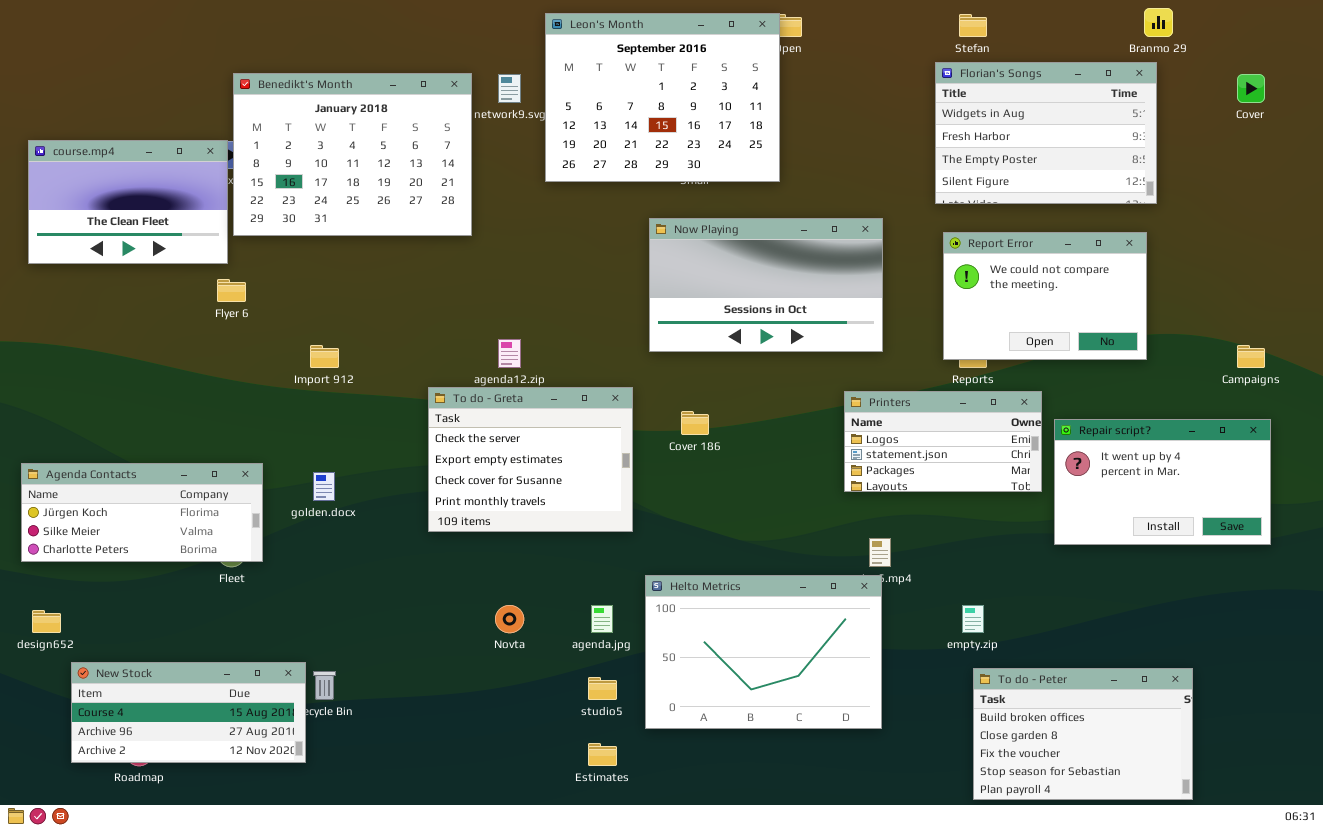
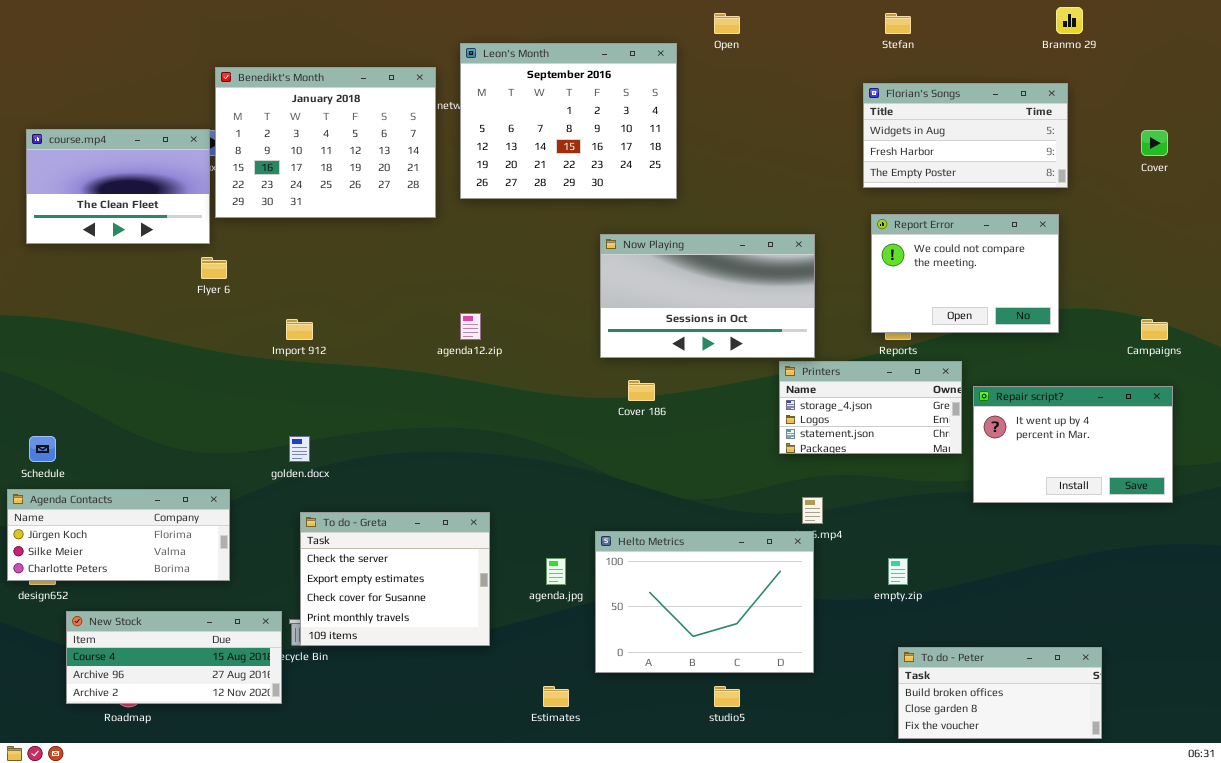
Leon's Month: [545,13,780,182] -> [460,43,677,199], moved
Florian's Songs: [935,62,1157,204] -> [863,83,1068,188], resized
Cover: [1237,74,1265,103] -> [1141,130,1168,156], moved
Now Playing: [649,218,883,352] -> [600,234,815,358], moved
To do - Greta: [428,387,633,532] -> [300,512,490,646], moved
Printers: [844,391,1042,492] -> [779,361,962,454], scrolled up 1 row
Agenda Contacts: [21,463,263,562] -> [7,489,230,581], moved
To do - Peter: [973,668,1193,800] -> [898,647,1102,739], resized
studio5: [588,677,617,700] -> [714,686,740,707], moved

